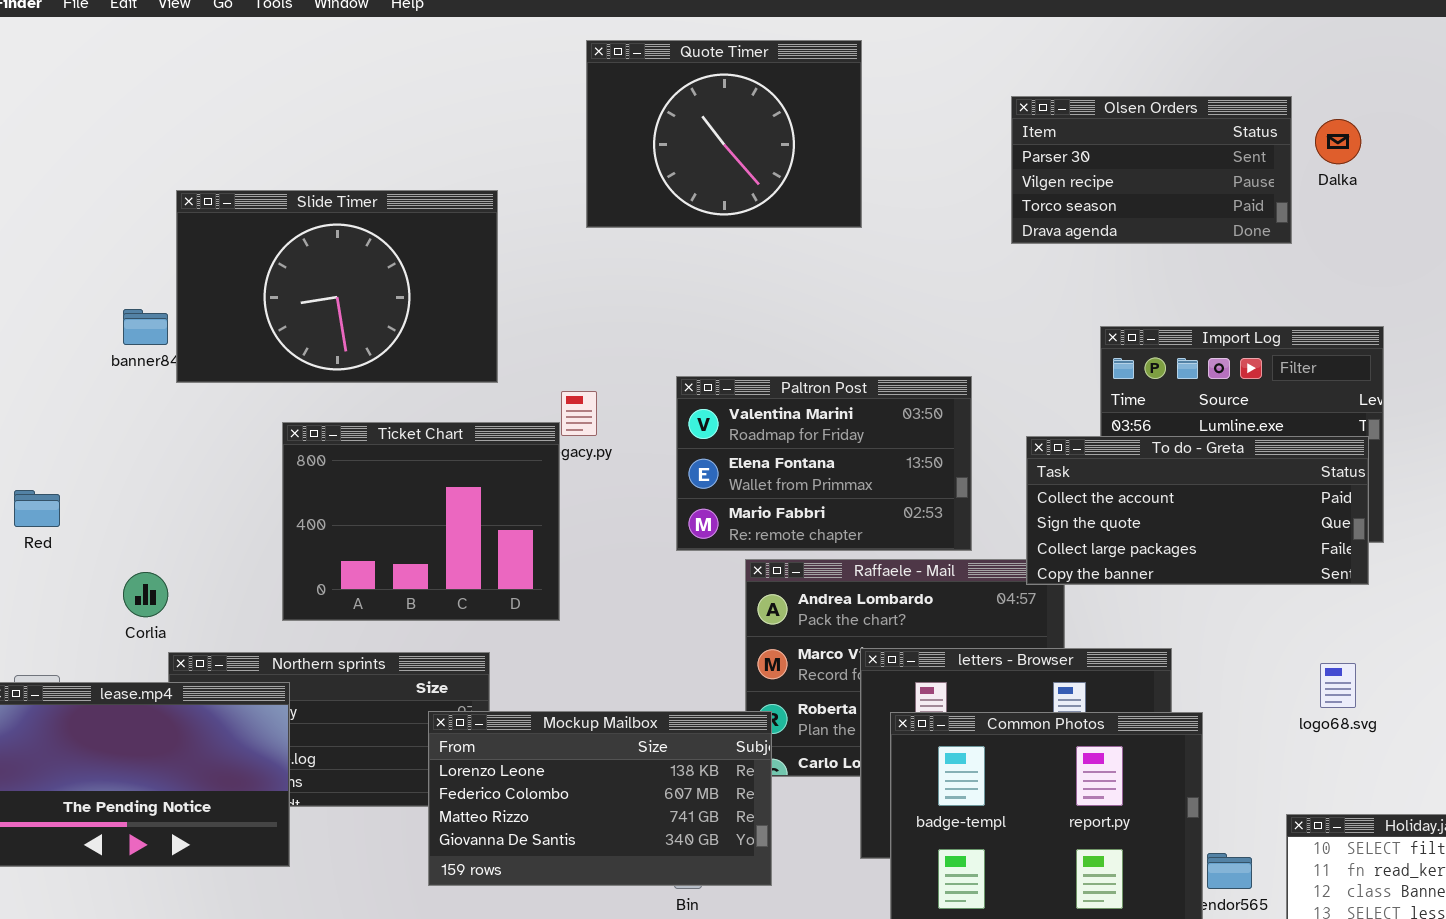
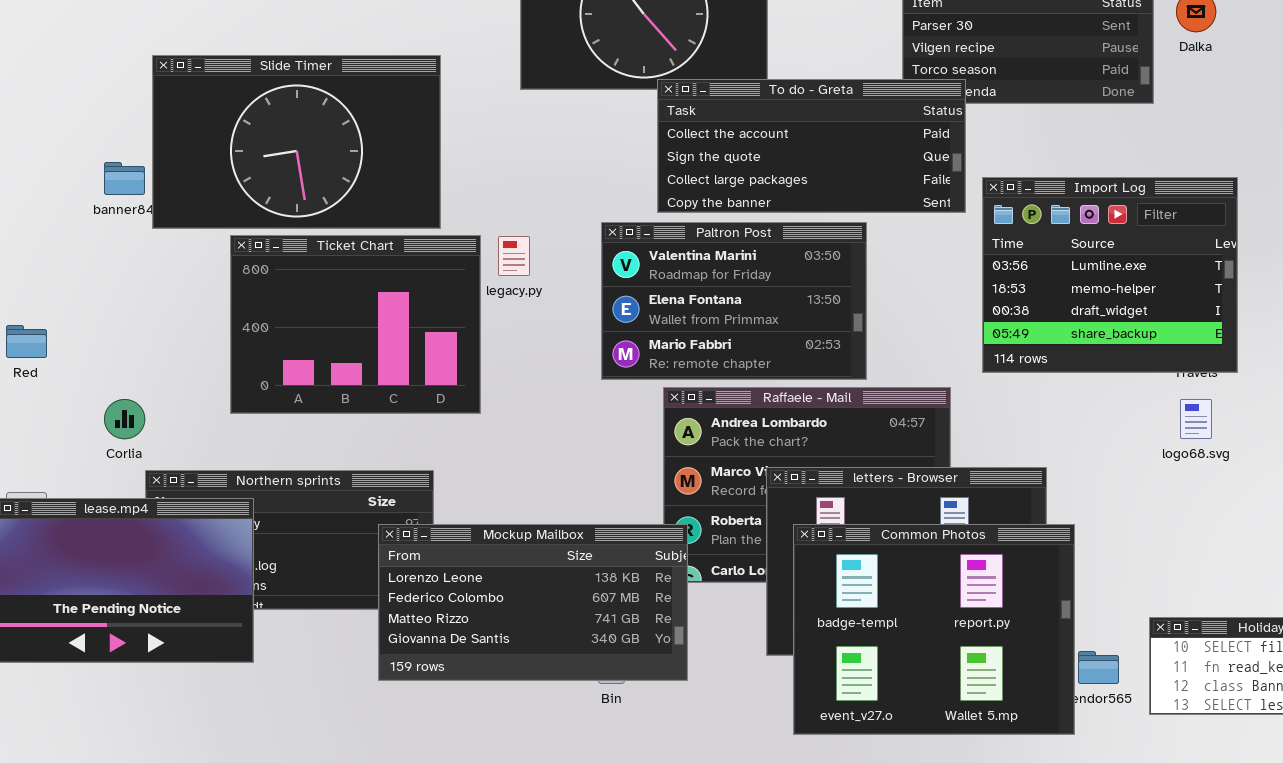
Ticket Chart: [282,422,560,621] -> [230,235,481,414], moved
To do - Greta: [1026,436,1369,585] -> [657,79,966,213], moved
logo68.svg: [1320,663,1356,708] -> [1180,399,1212,439], moved

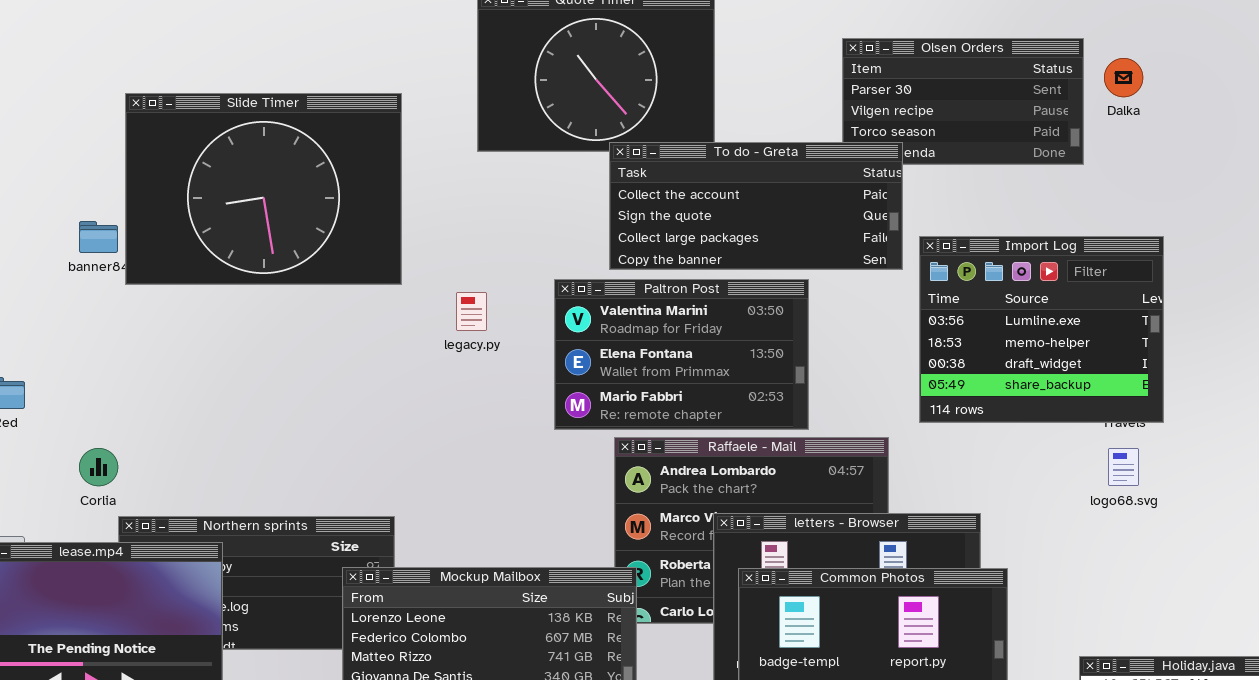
Slide Timer: [152,55,441,229] -> [125,93,402,285], resized
Ticket Chart: [230,235,481,414] -> none, closed

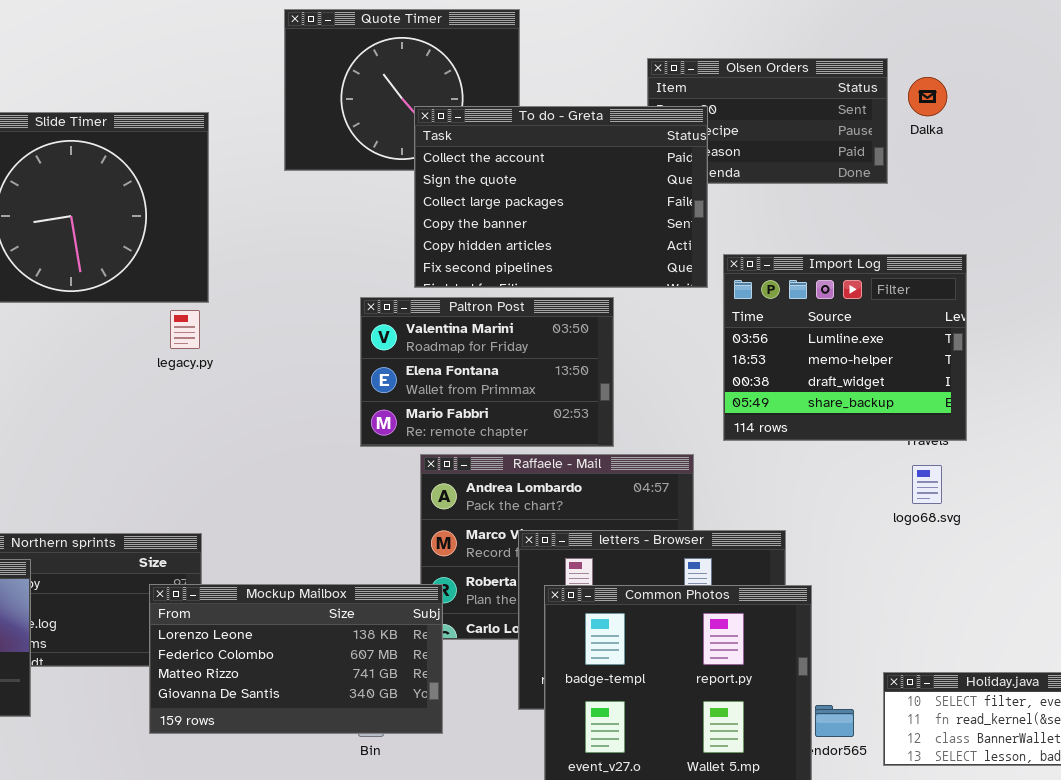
To do - Greta: [609,142,903,270] -> [414,106,708,288], resized
legacy.py: [456,292,487,331] -> [170,310,200,349], moved

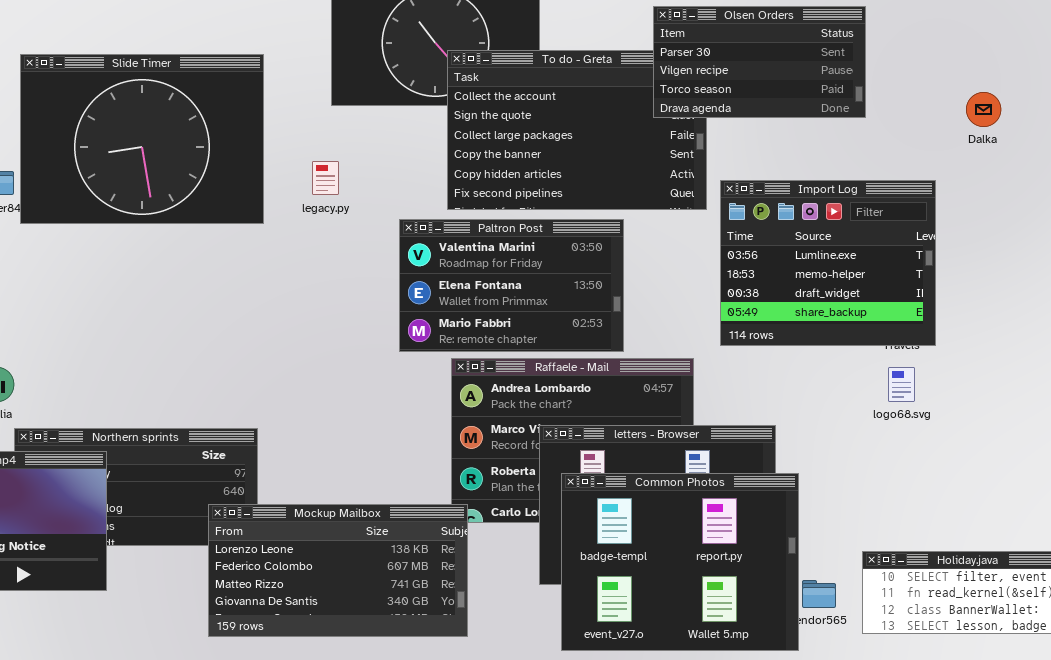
Olsen Orders: [647,58,888,184] -> [653,6,866,118], raised
Dalka: [908,77,947,116] -> [966,92,1001,127], moved
legacy.py: [170,310,200,349] -> [312,161,339,195], moved
Mockup Mailbox: [149,584,443,734] -> [208,504,468,637], moved

